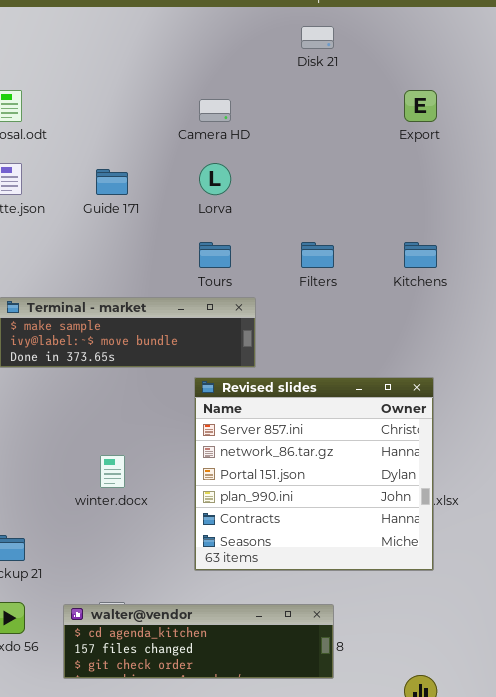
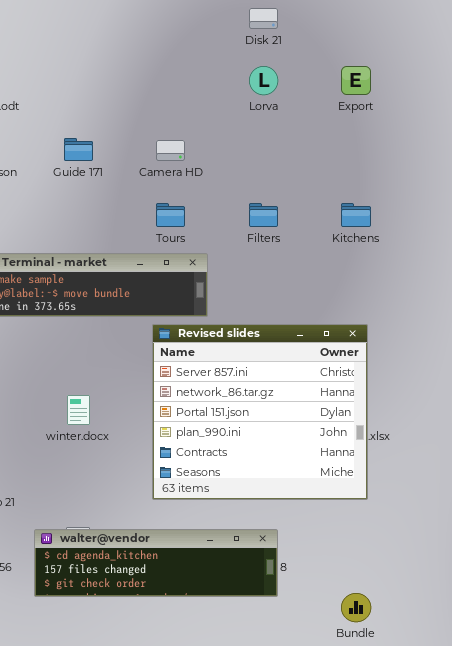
Camera HD: [199,99,231,122] -> [156,140,185,161], moved
Lorva: [199,163,231,195] -> [249,66,278,95], moved

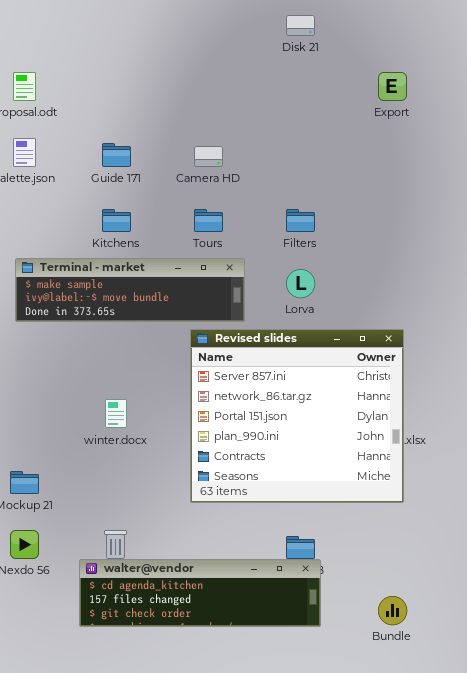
Lorva: [249,66,278,95] -> [286,269,315,298], moved
Kitchens: [341,203,371,227] -> [102,209,131,232], moved
walter@vendor: [34,529,278,597] -> [79,559,321,627], moved

